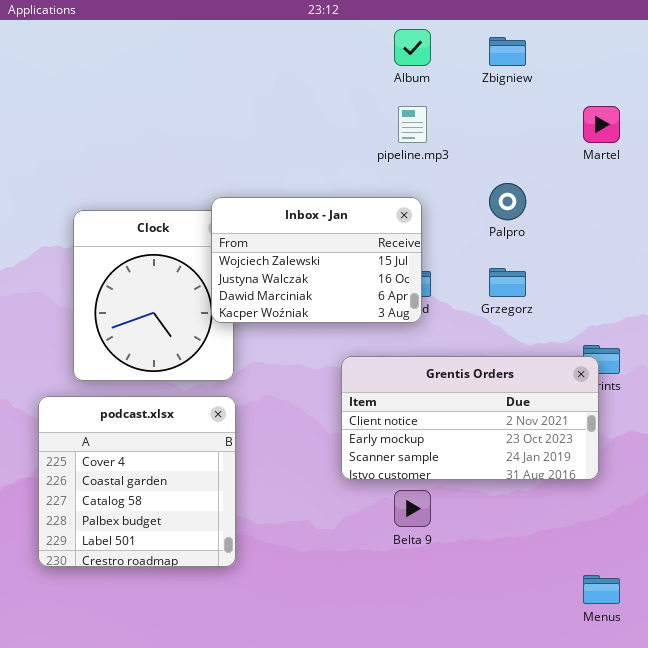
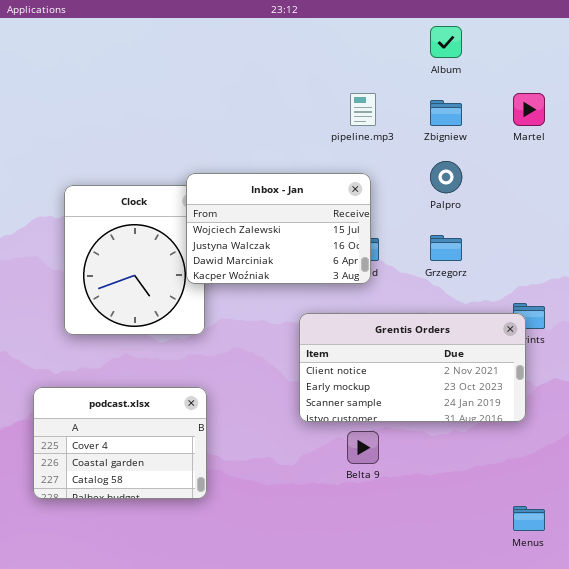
Album: [394,29,431,66] -> [430,26,462,58], moved
Zbigniew: [489,37,526,66] -> [430,100,462,126], moved
podcast.xlsx: [38,396,236,567] -> [33,387,207,499], resized

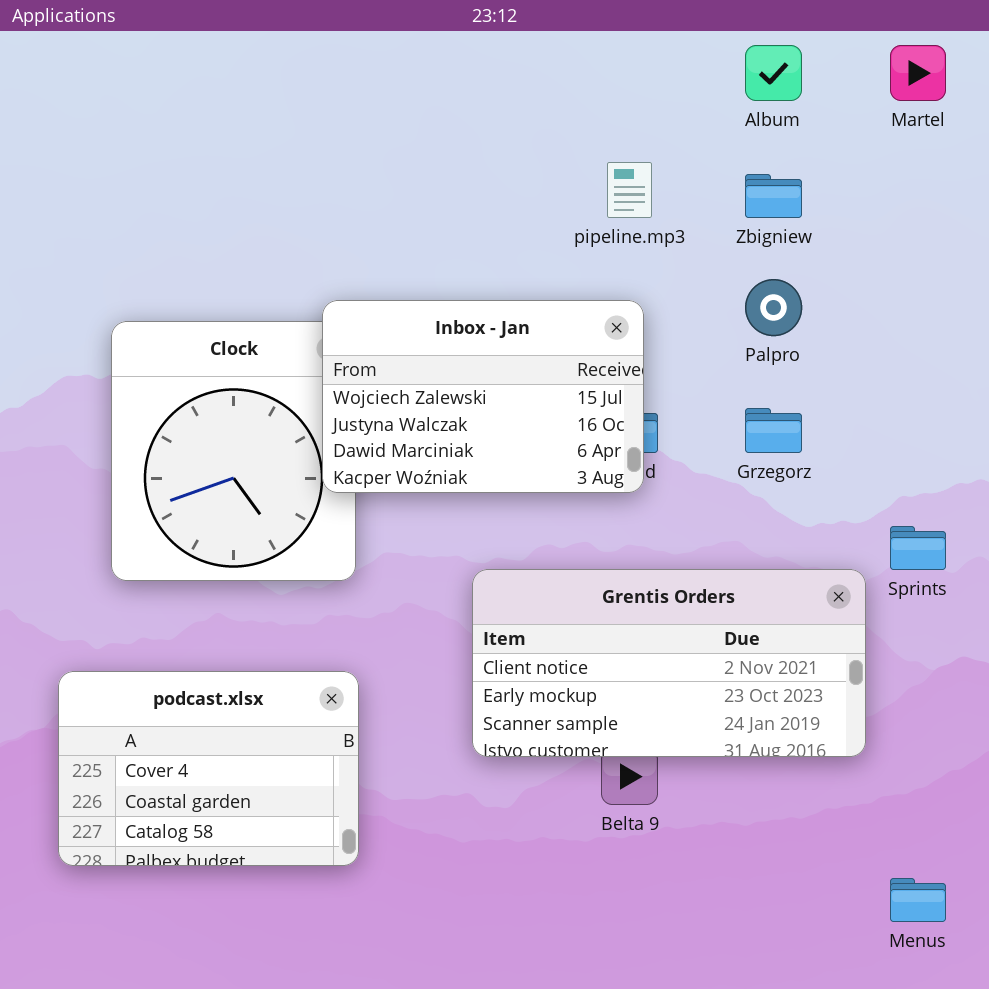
Martel: [513,93,545,126] -> [890,45,946,101], moved
Grentis Orders: [299,313,526,422] -> [472,569,866,757], moved

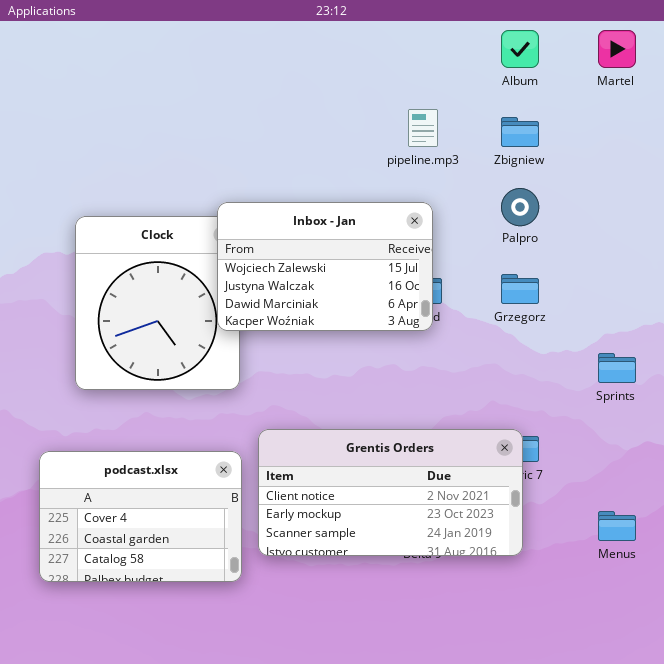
Grentis Orders: [472,569,866,757] -> [258,429,523,556], moved
Menus: [890,878,946,922] -> [598,511,636,541], moved

